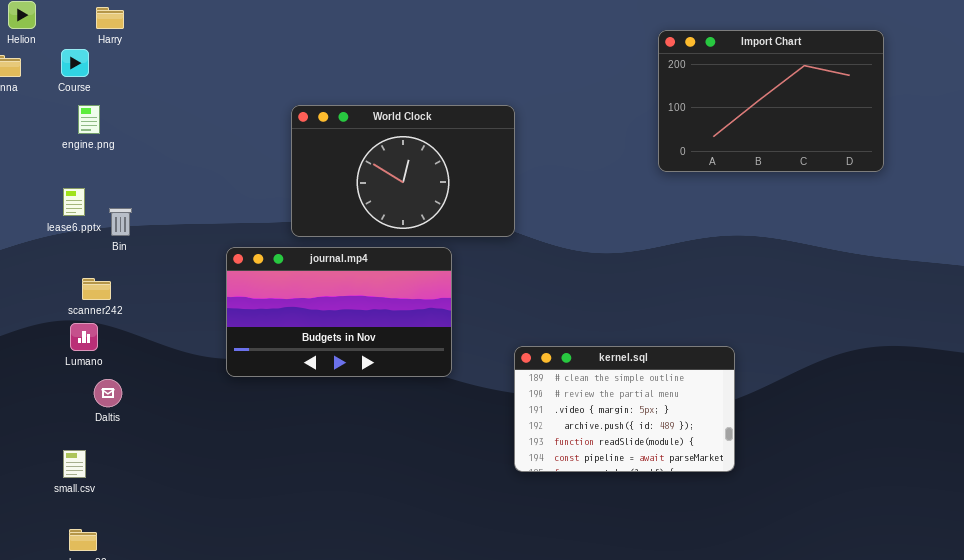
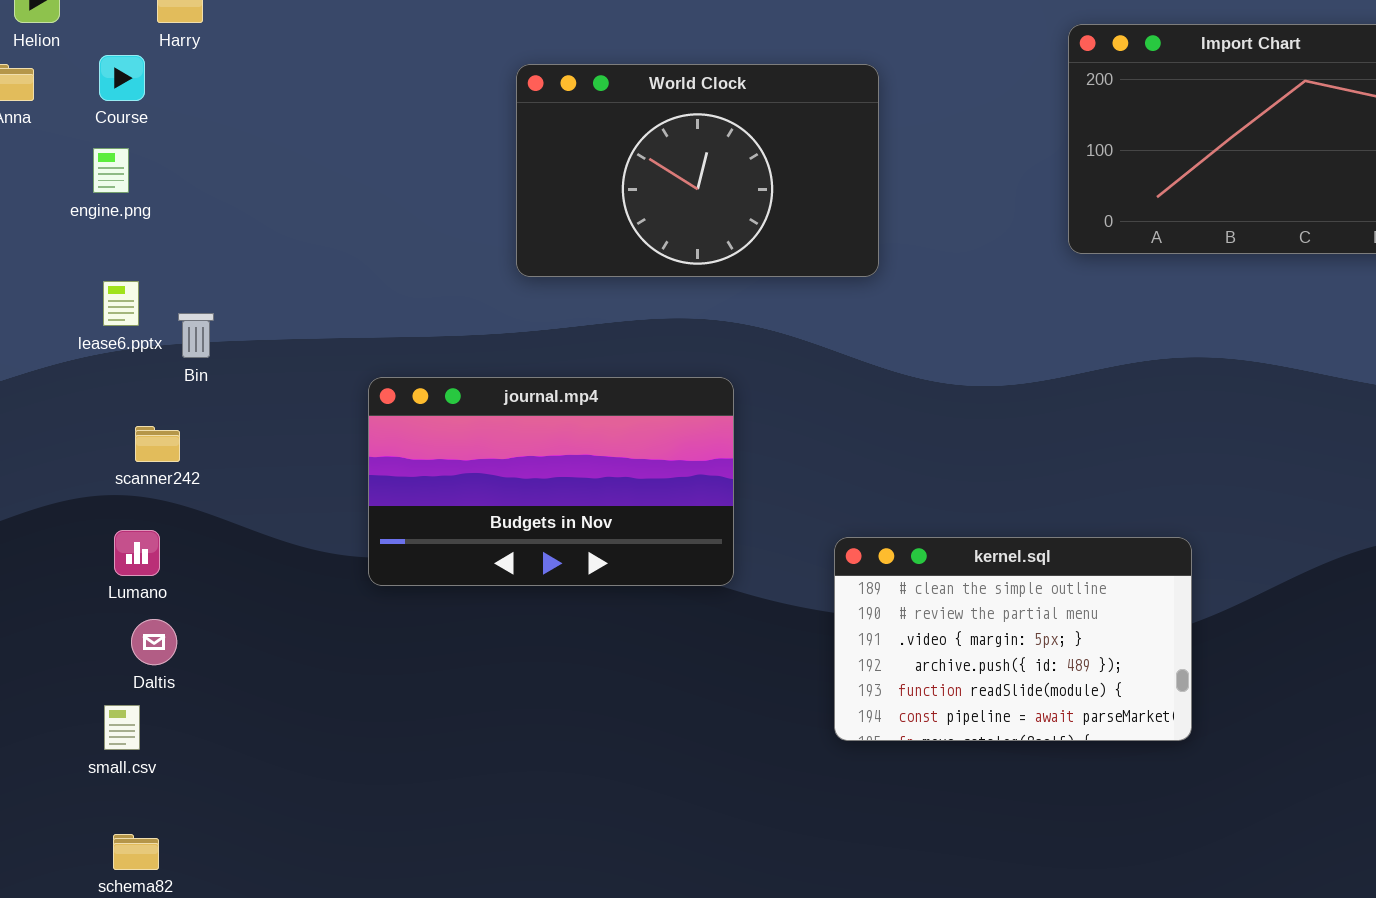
engine.png: [78,105,100,134] -> [93,148,129,193], moved
World Clock: [291,105,515,237] -> [516,64,879,277], moved
Lumano: [70,323,98,351] -> [114,530,160,576], moved
Daltis: [94,379,122,407] -> [131,619,177,665], moved

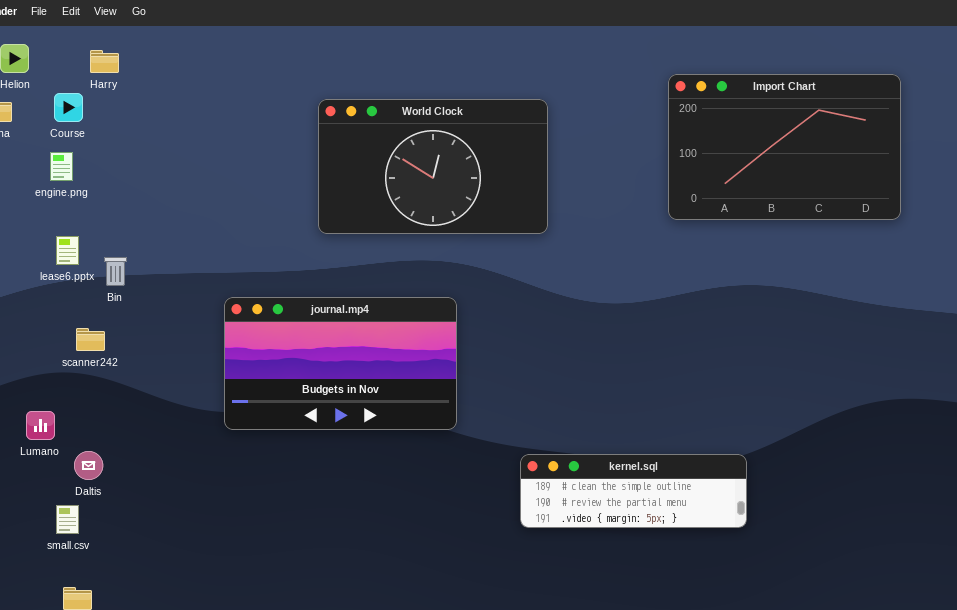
Lumano: [114,530,160,576] -> [26,411,55,440], moved
kernel.sql: [834,537,1192,741] -> [520,454,747,528], resized

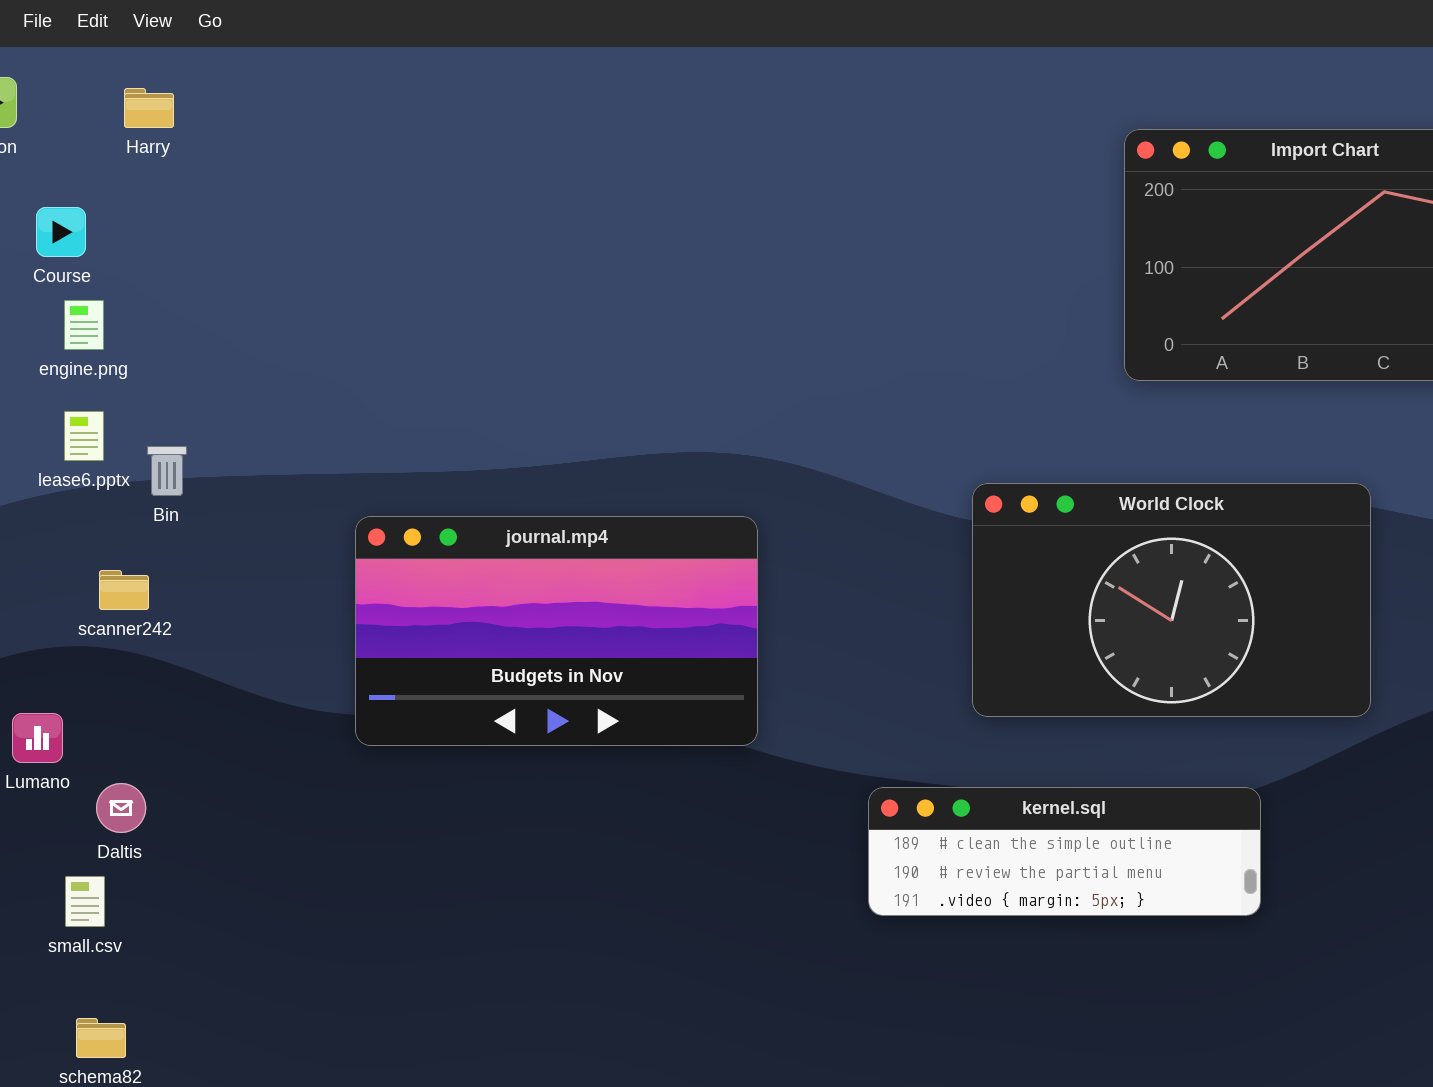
Course: [54,93,83,122] -> [36,207,86,257], moved
World Clock: [318,99,548,234] -> [972,483,1371,717], moved
engine.png: [50,152,73,181] -> [64,300,104,350], moved

